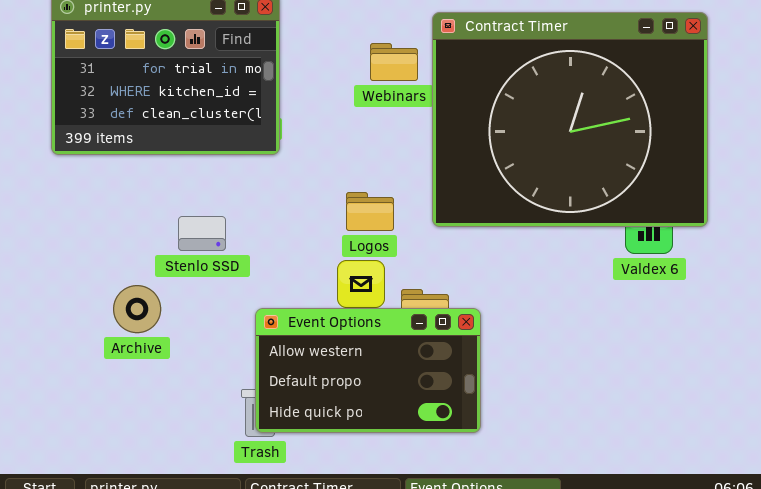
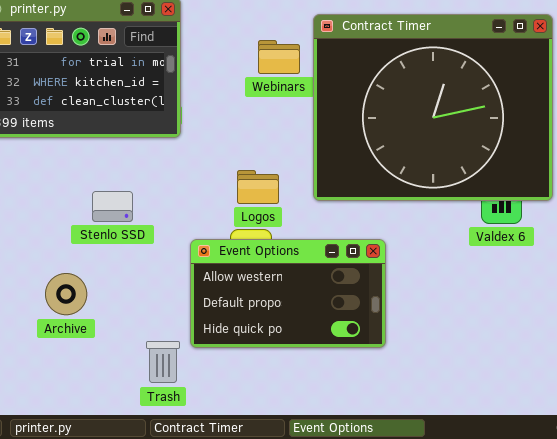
Archive: [113,285,161,333] -> [45,273,87,315], moved
Event Options: [255,308,481,433] -> [190,239,386,348], moved

